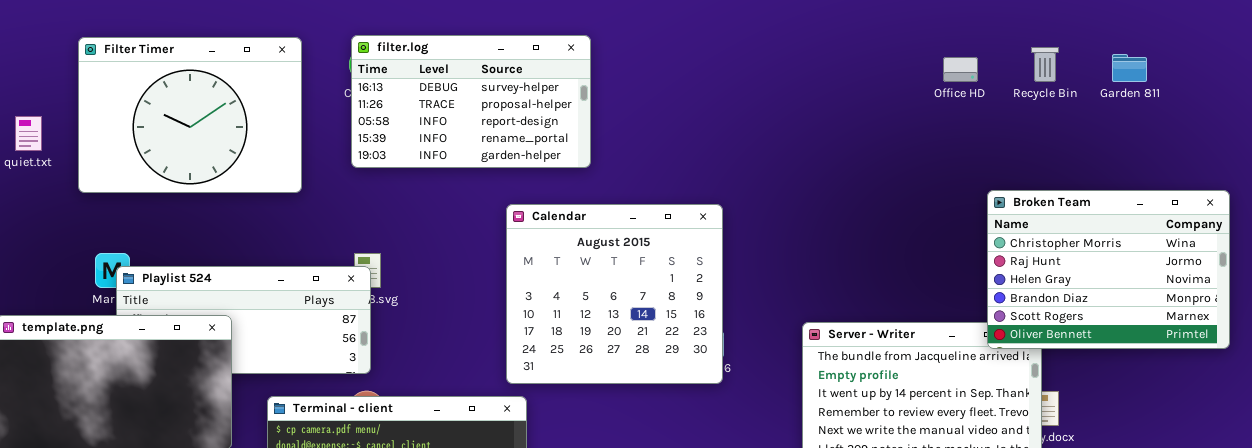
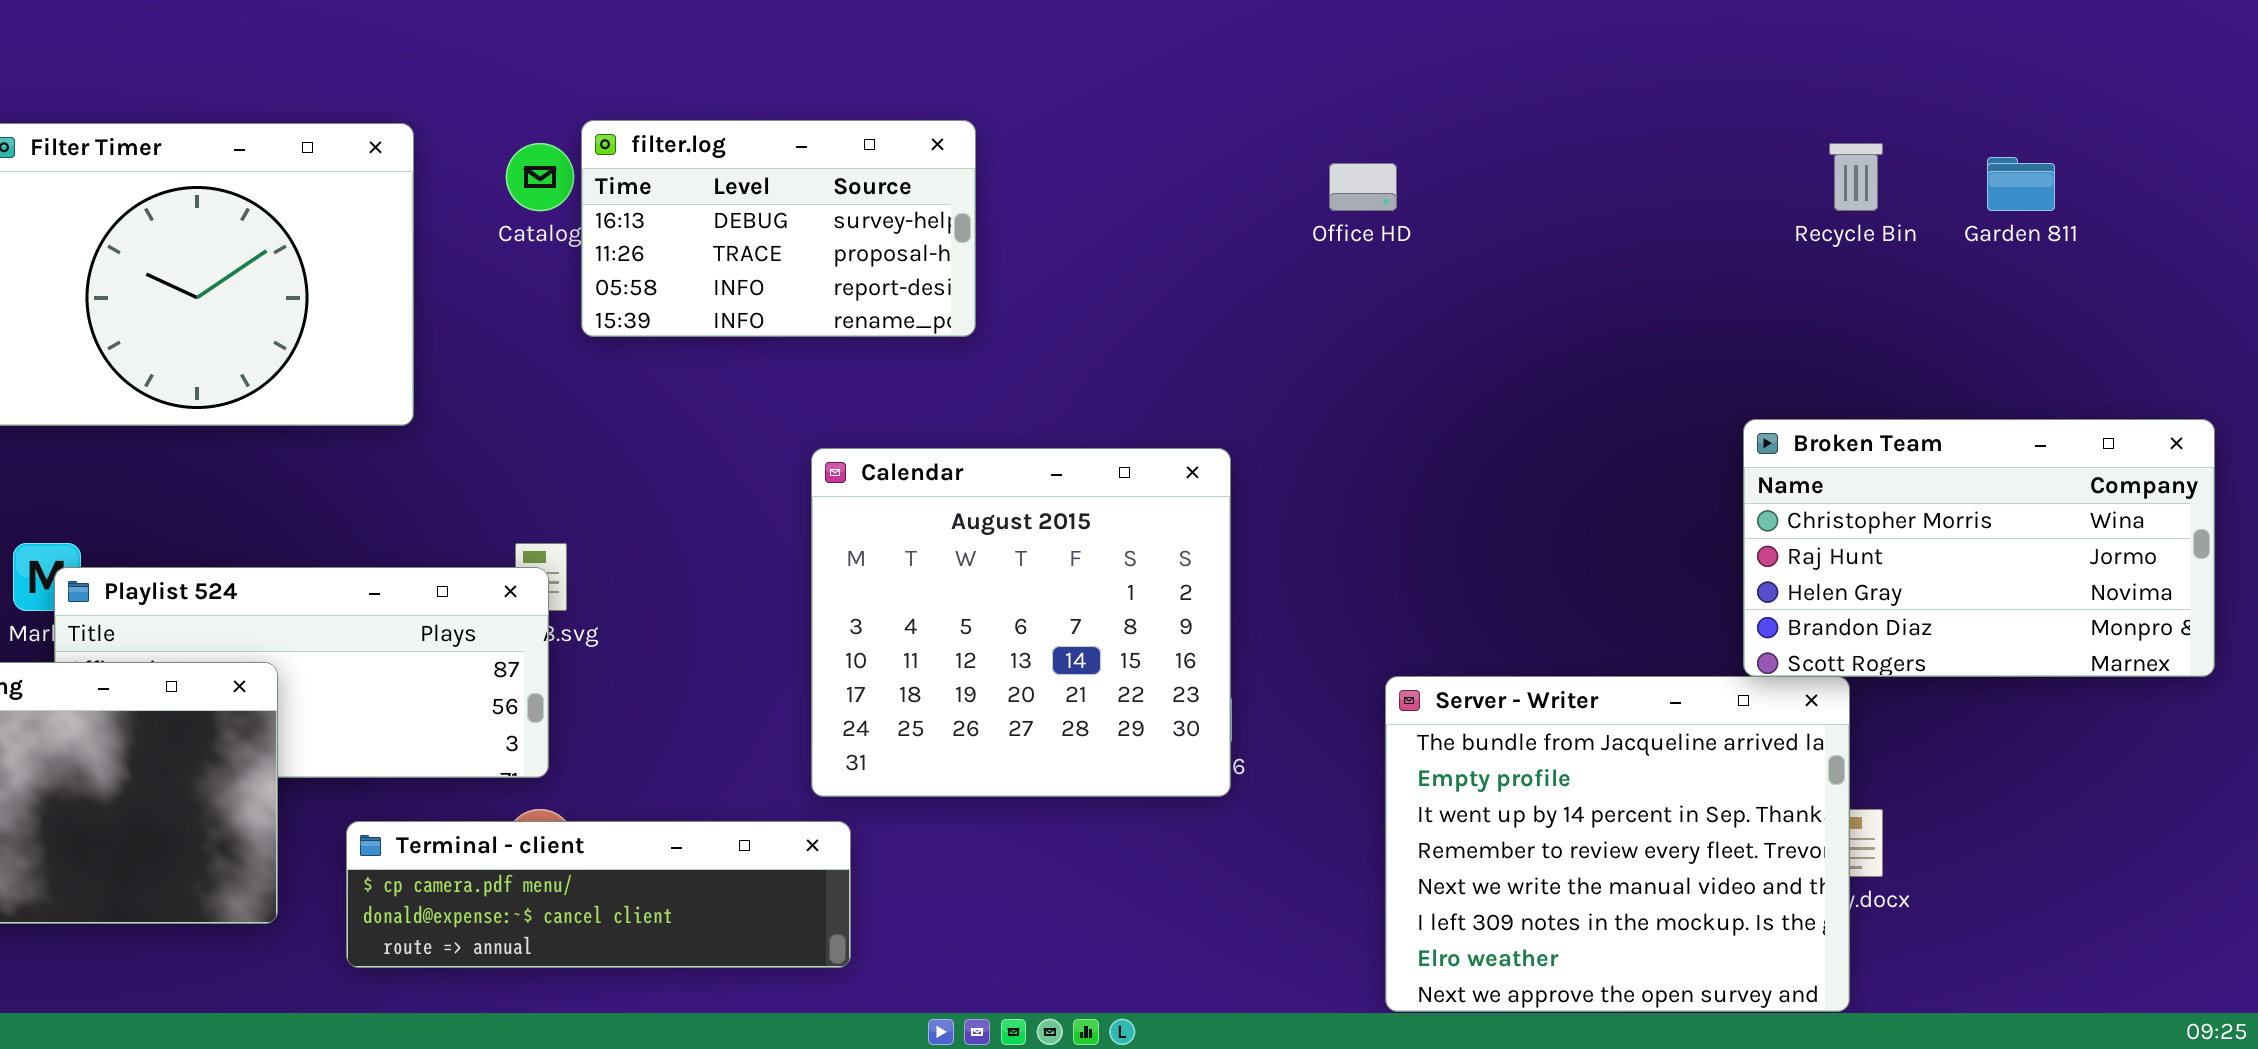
filter.log: [351,35,591,168] -> [581,120,976,337], resized
Office HD: [943,57,978,82] -> [1329,163,1397,211], moved
Broken Team: [987,190,1230,349] -> [1743,419,2215,677], resized

